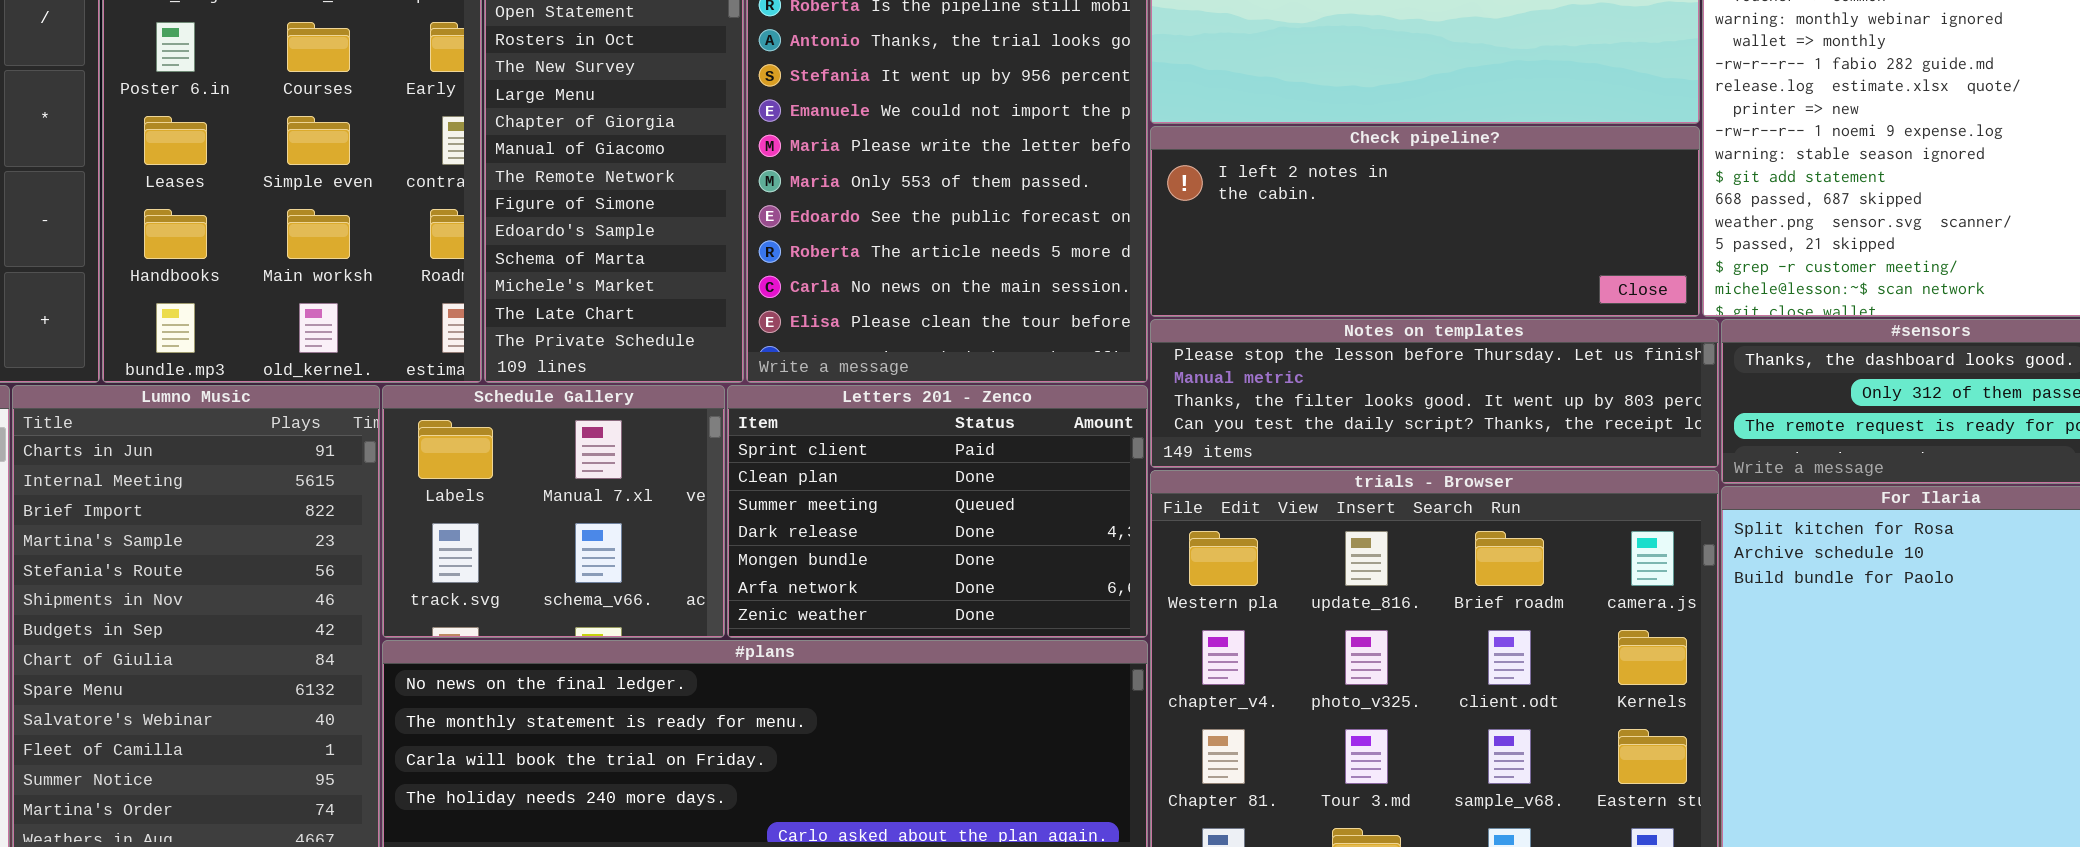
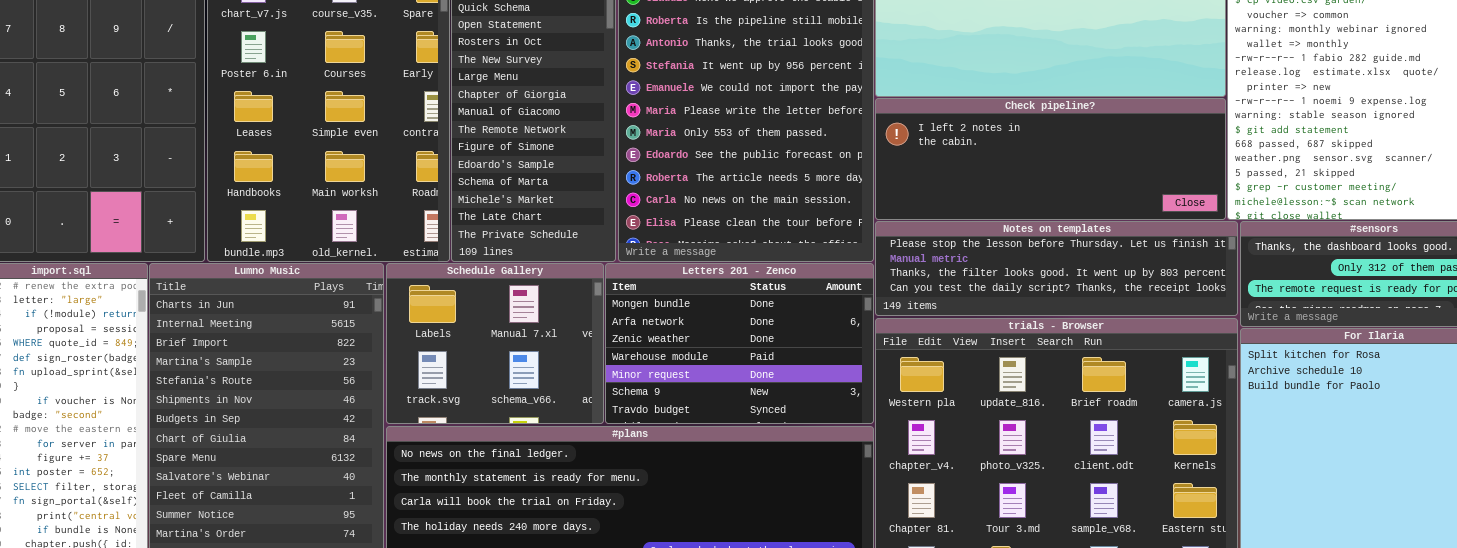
Letters 201 - Zenco: [727,385,1148,638] -> [605,263,874,424], scrolled down 4 rows

